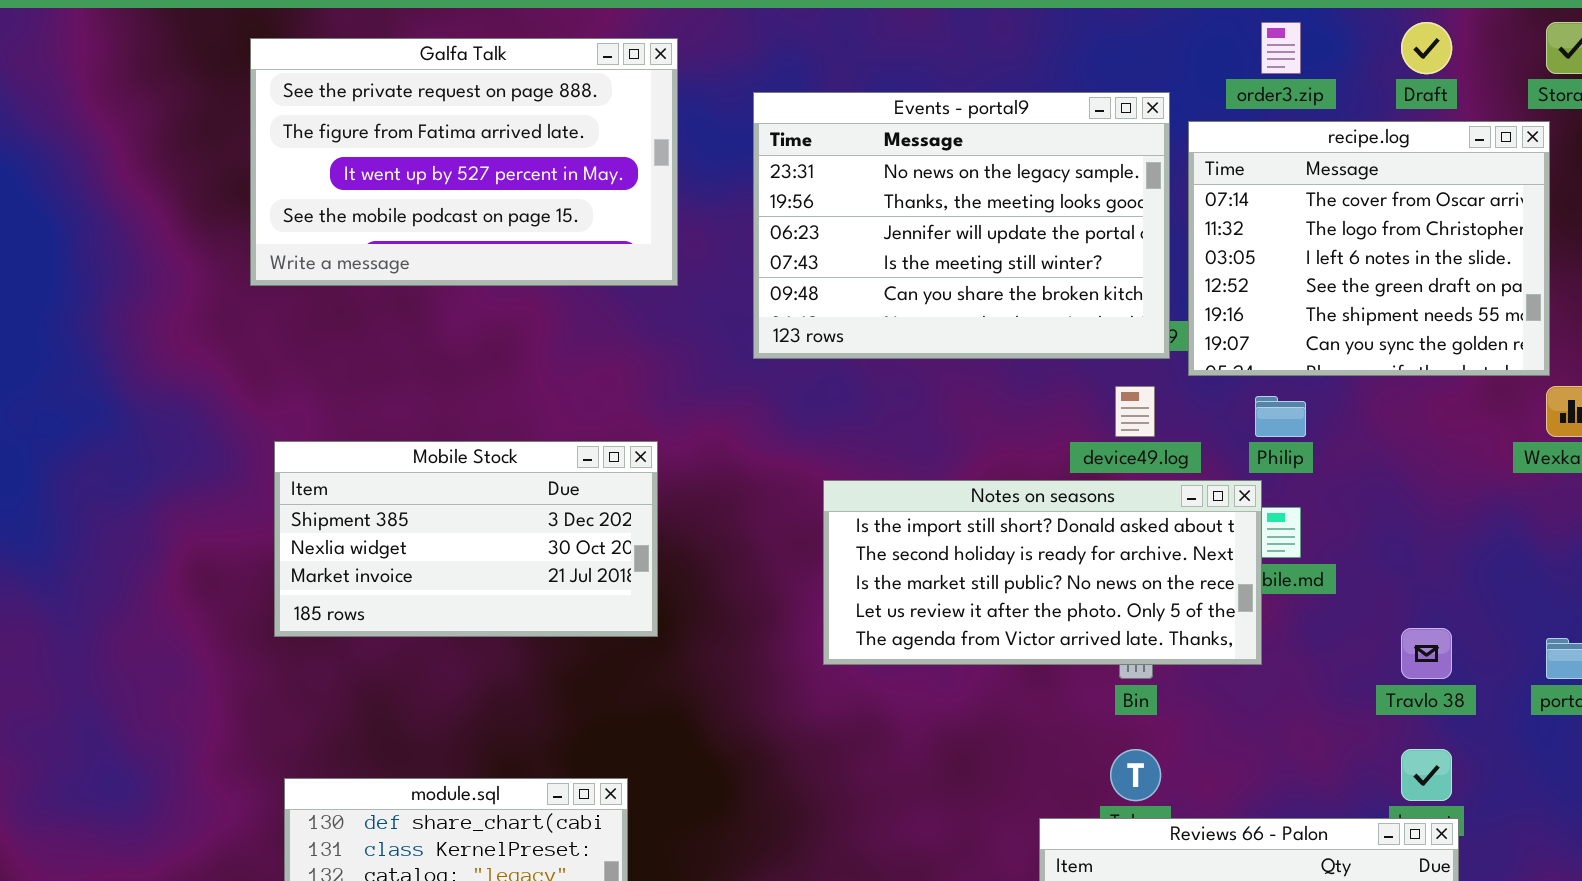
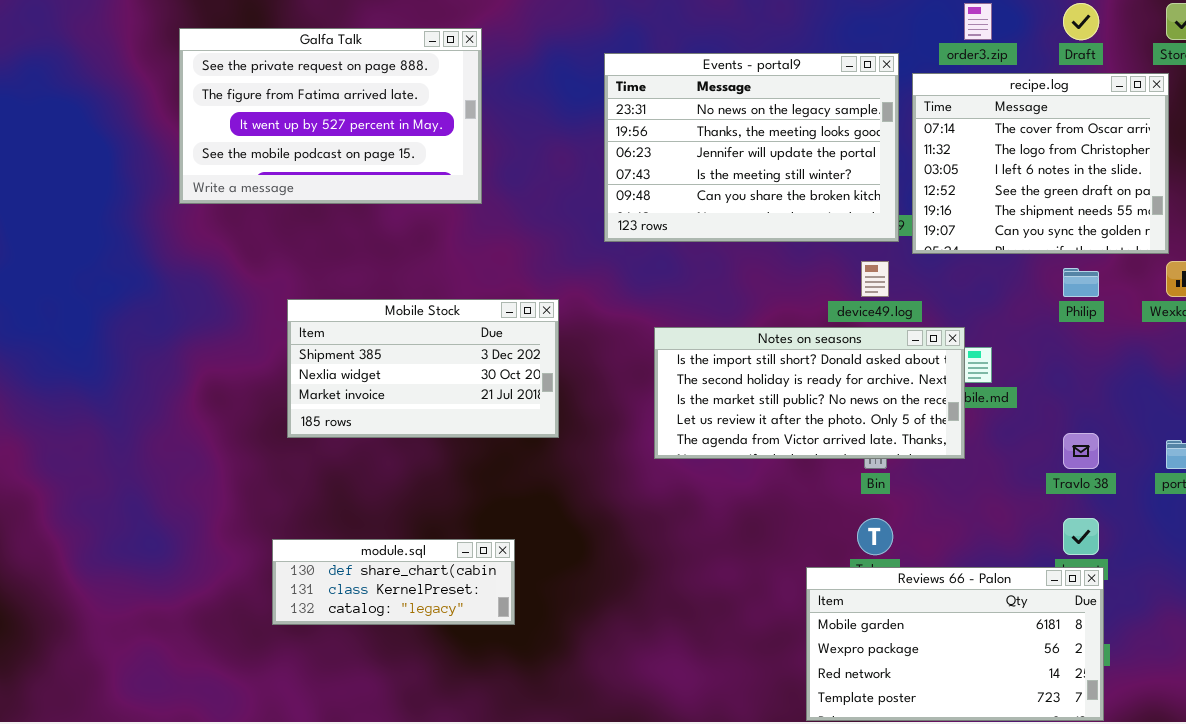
Galfa Talk: [250,38,678,286] -> [179,28,482,204], moved
Philip: [1255,396,1306,437] -> [1063,268,1099,297], moved
Mobile Stock: [274,441,658,637] -> [287,299,559,438], moved

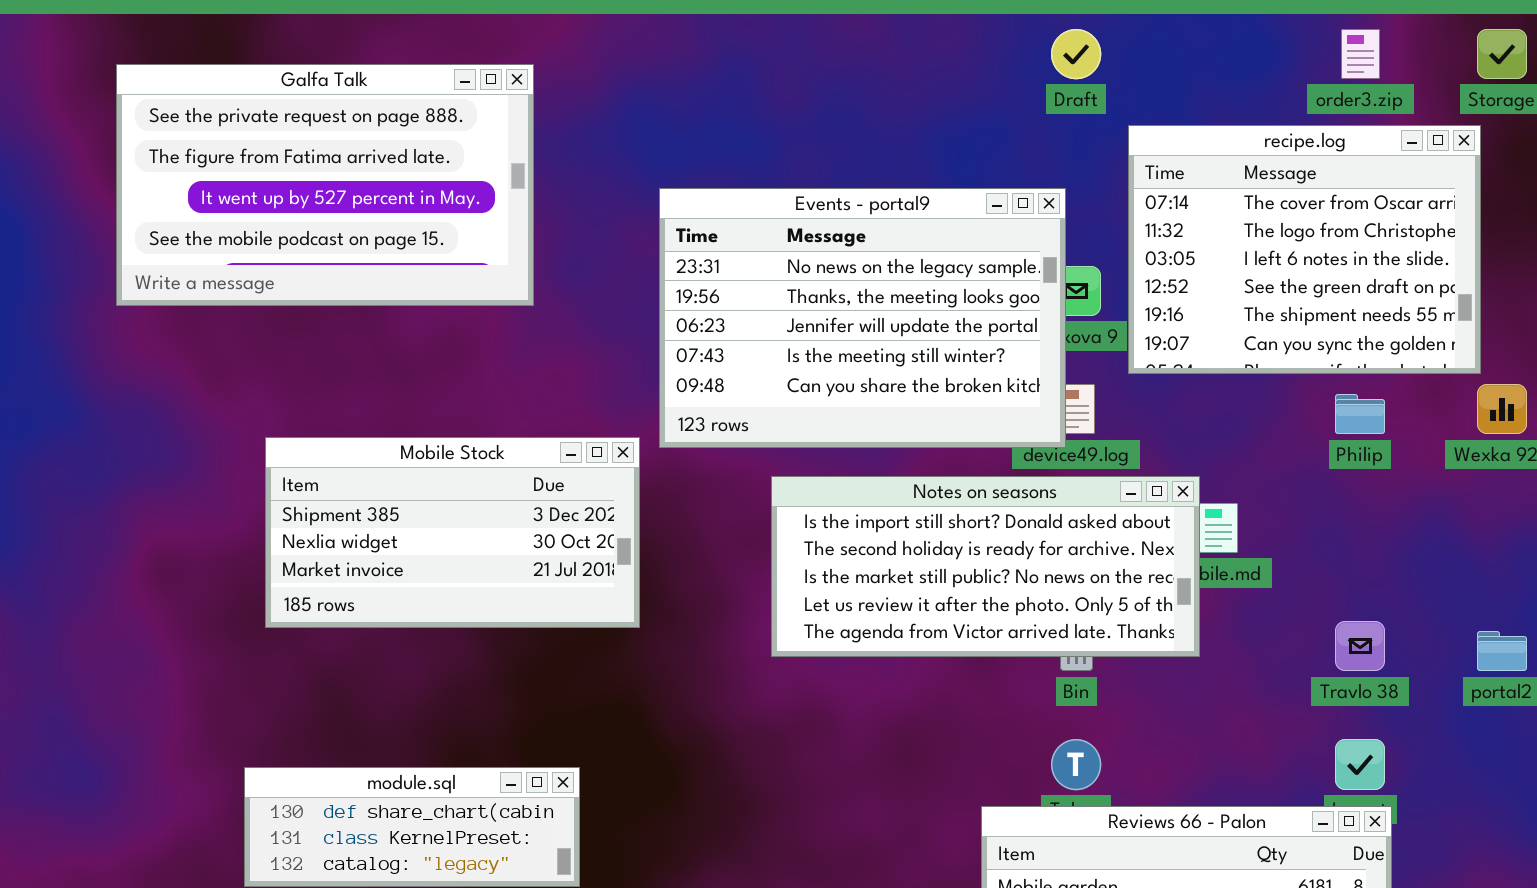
order3.zip: [964,3,992,40] -> [1341,29,1380,79], moved
Draft: [1063,3,1099,40] -> [1051,29,1101,79], moved
Events - portal9: [604,53,899,242] -> [659,188,1066,448], moved

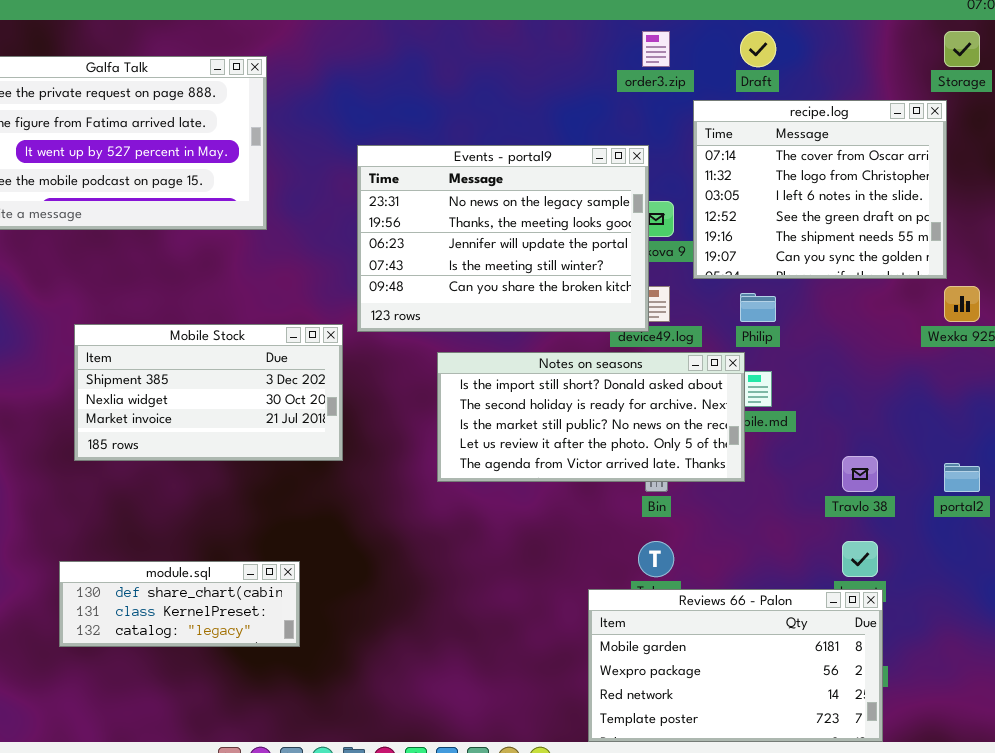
Draft: [1051,29,1101,79] -> [740,31,776,67], moved
order3.zip: [1341,29,1380,79] -> [642,31,670,67], moved
Philip: [1335,394,1385,434] -> [740,293,776,322], moved

